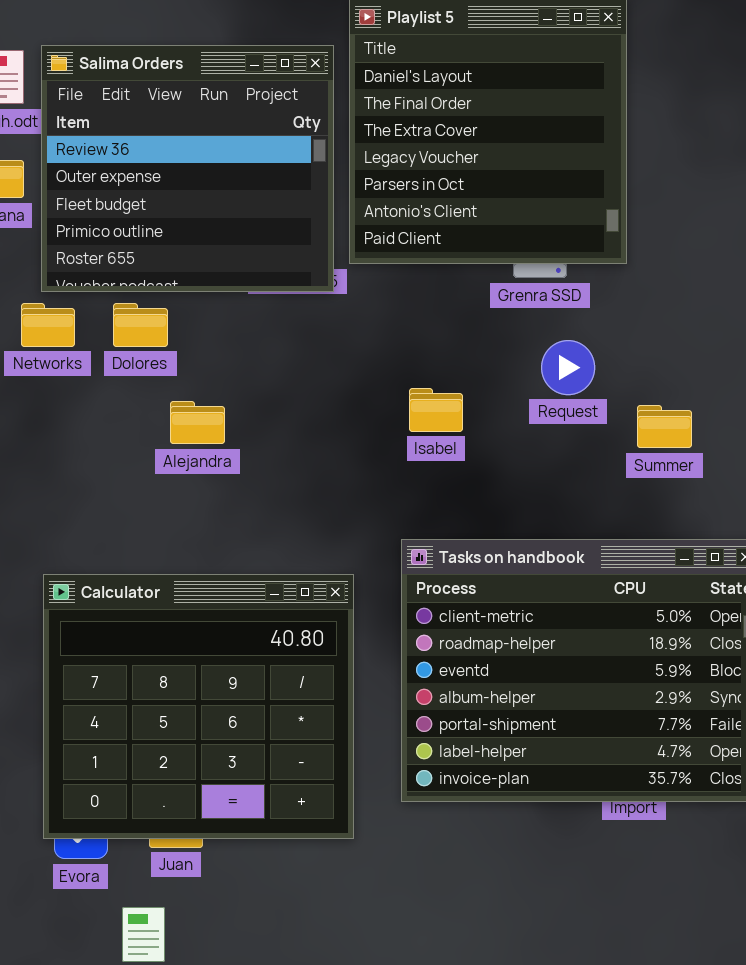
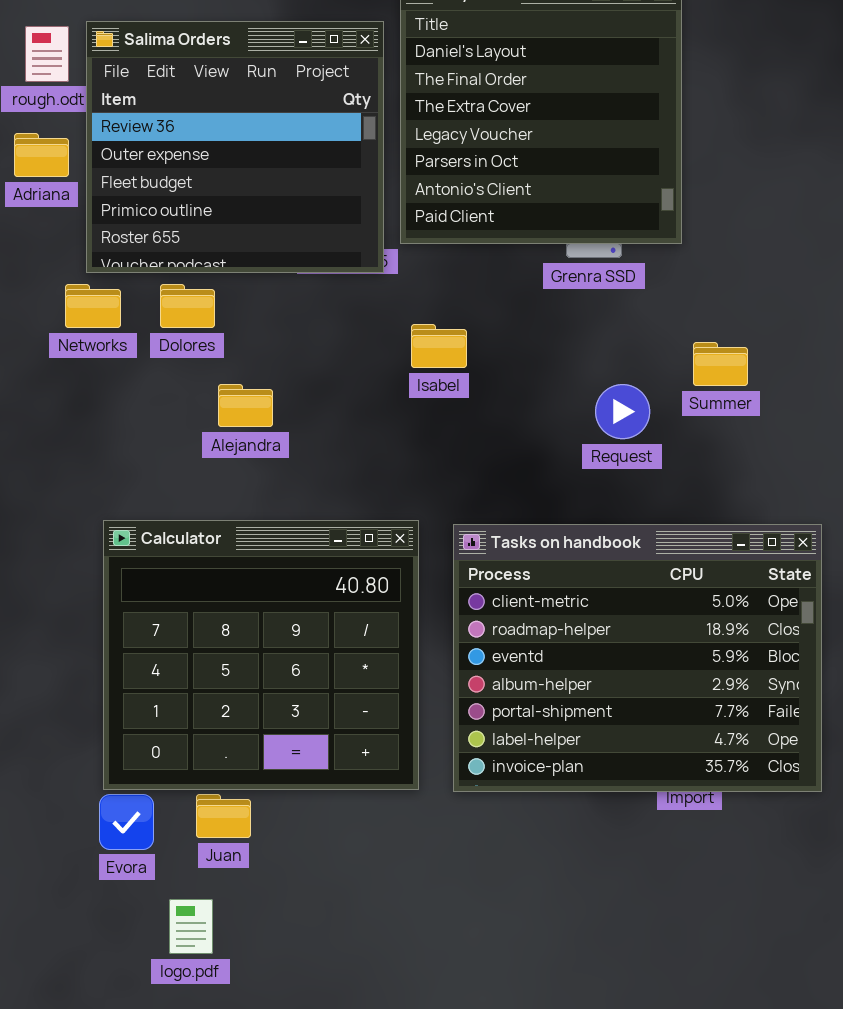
Request: [541,340,595,395] -> [595,384,650,439], moved
Isabel: [409,388,463,432] -> [411,324,467,368], moved
Summer: [637,405,692,448] -> [693,342,748,386], moved
Calculator: [43,574,354,839] -> [103,520,419,790], moved

